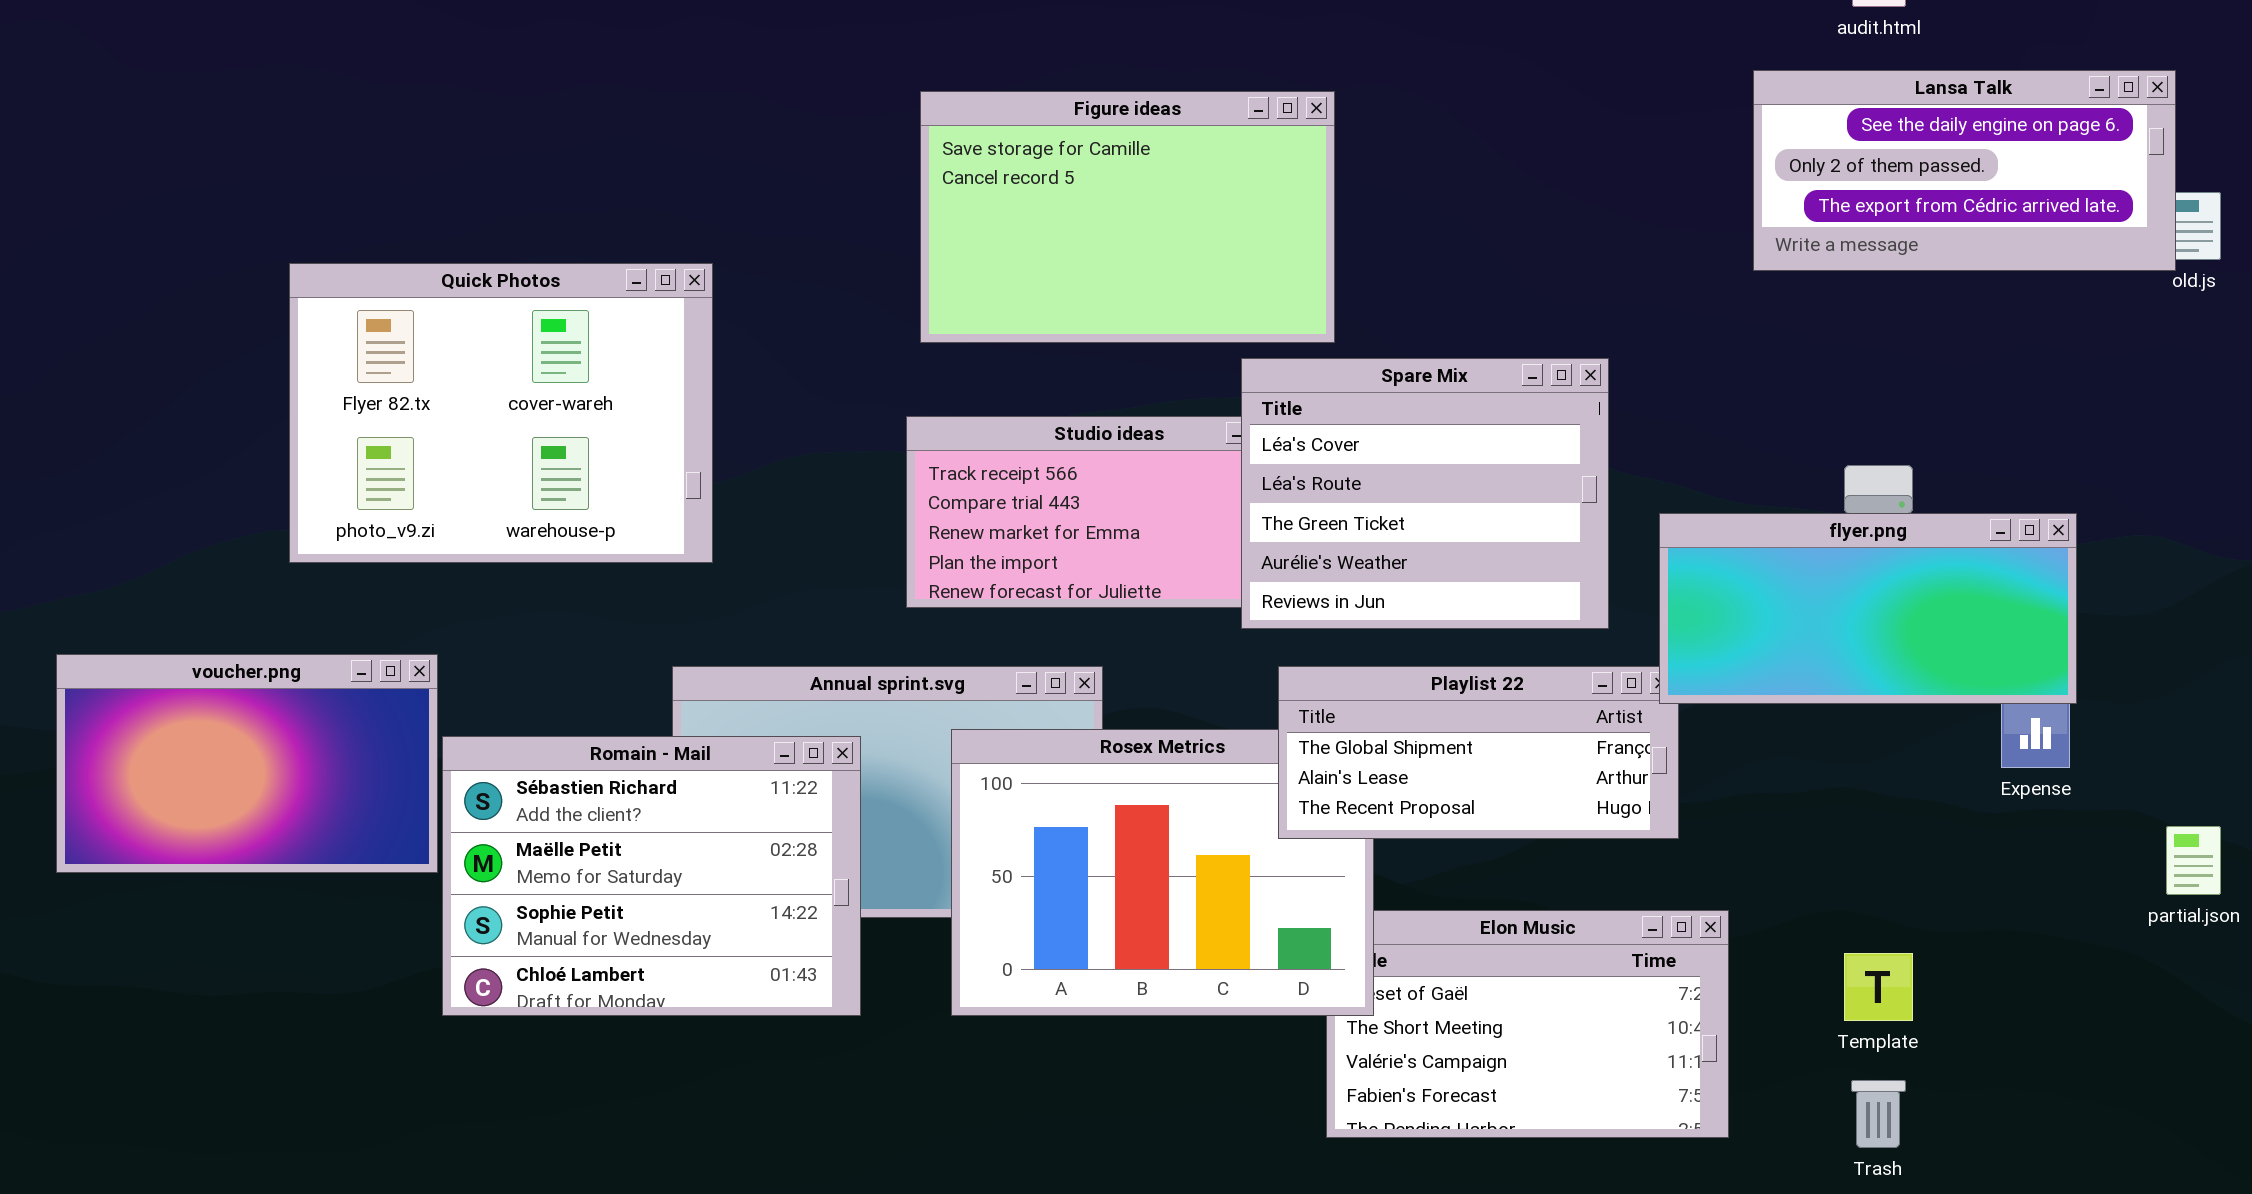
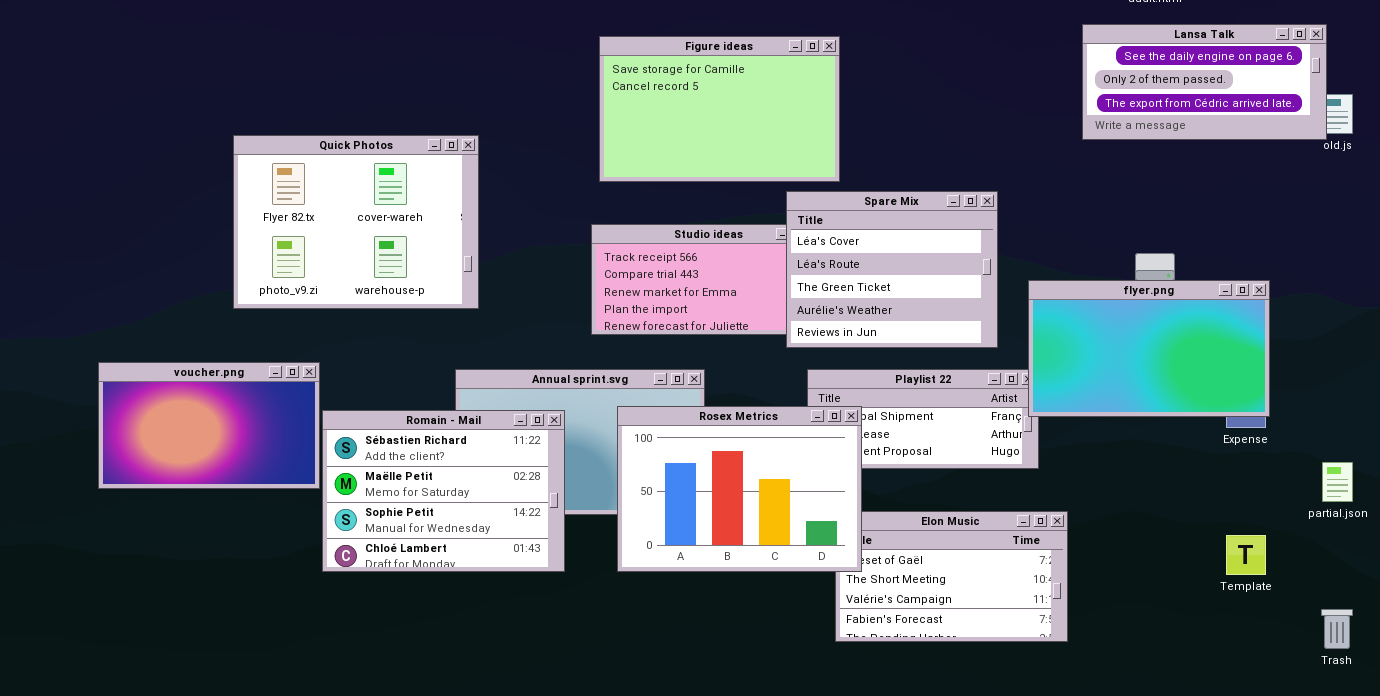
flyer.png: [1659,513,2077,704] -> [1028,280,1270,417], resized
Rosex Metrics: [951,729,1374,1016] -> [617,406,862,572], raised
Template: [1844,953,1913,1021] -> [1226,535,1266,575], moved
Trash: [1851,1080,1906,1148] -> [1321,609,1353,649], moved

